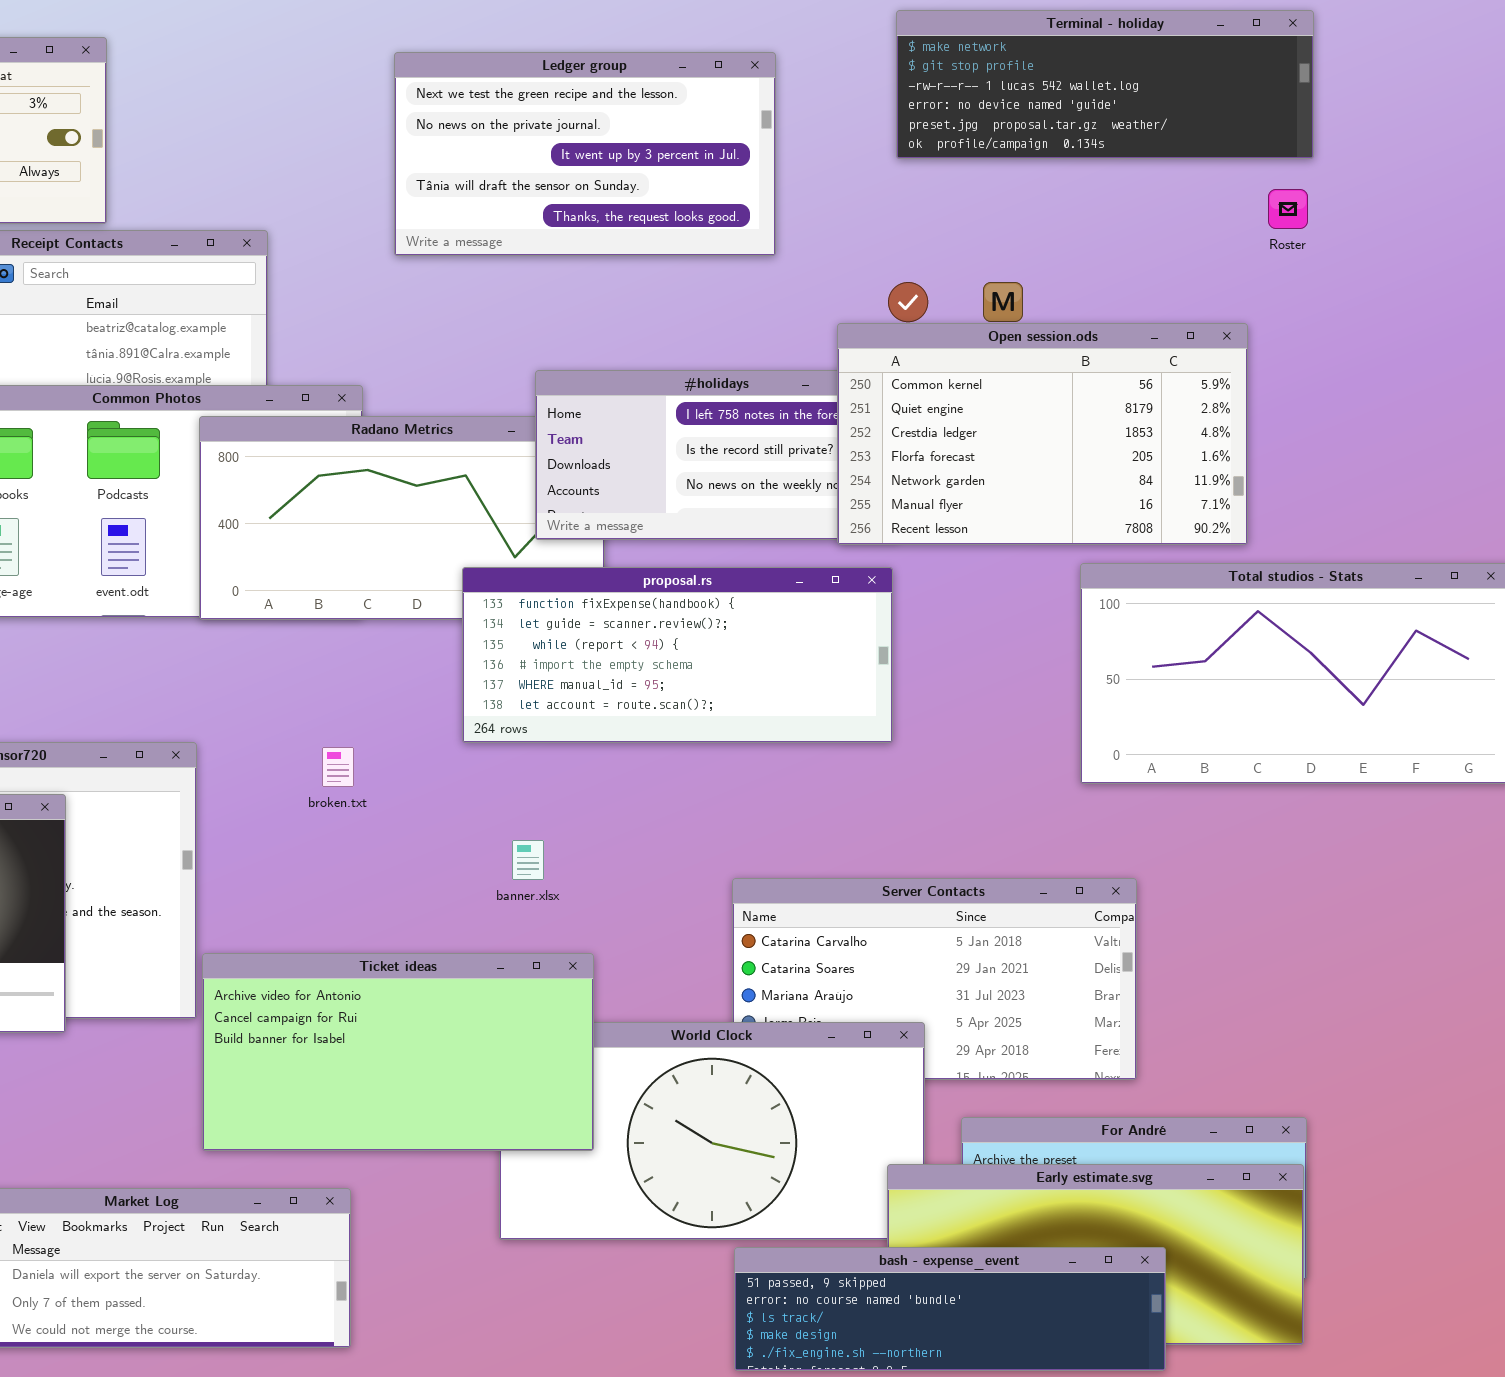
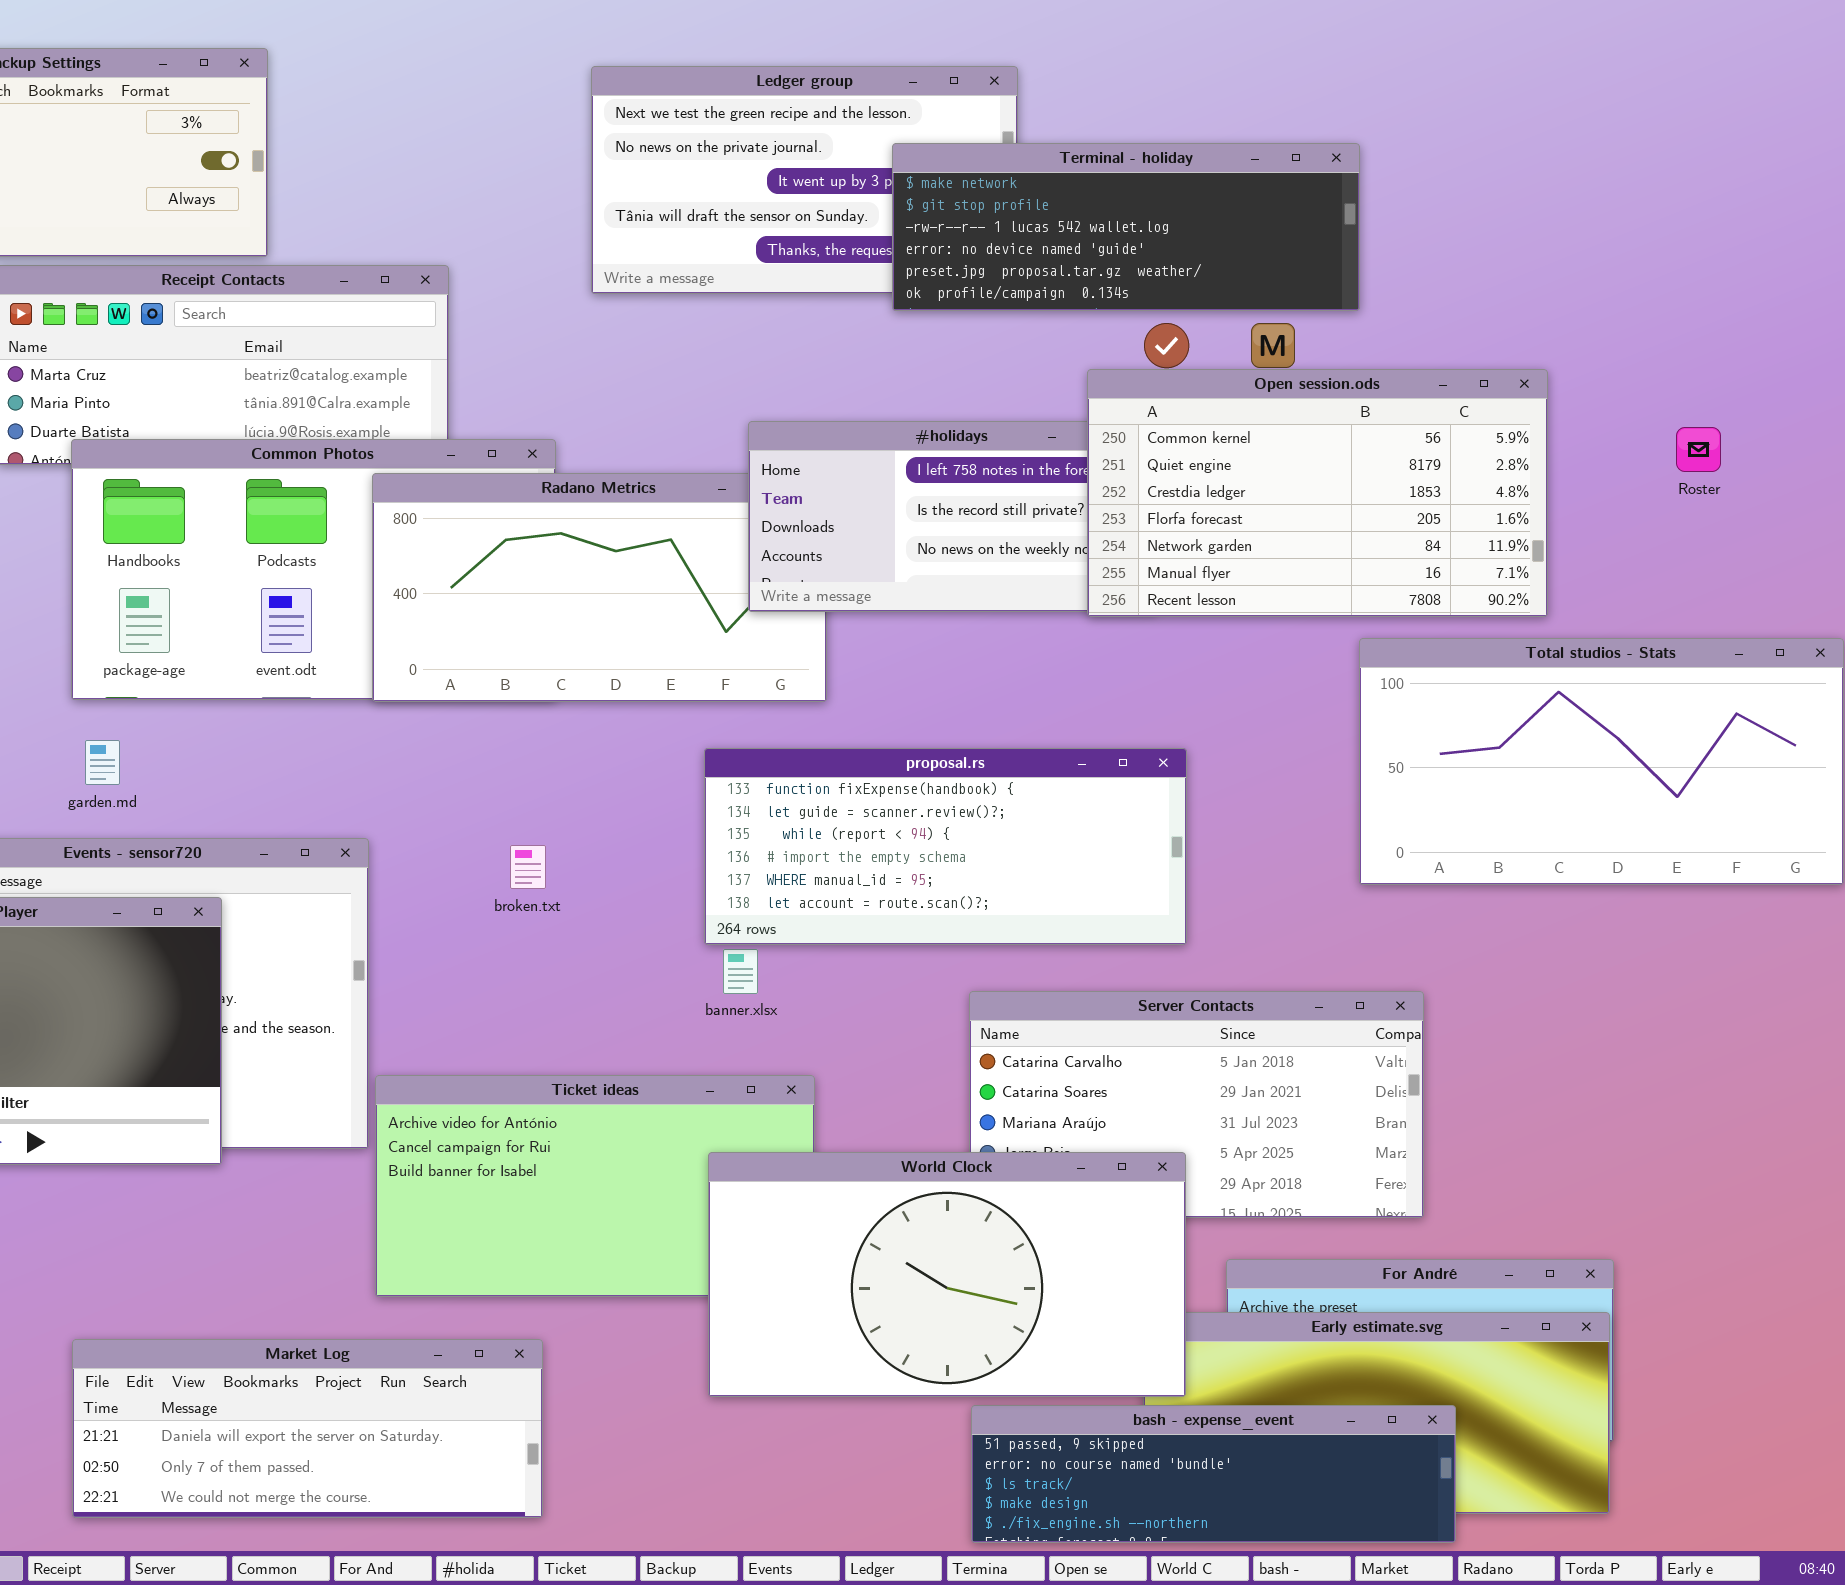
Terminal - holiday: [896,10,1314,159] -> [892,143,1360,311], moved
Roster: [1268,189,1308,229] -> [1676,427,1721,472], moved
proposal.rs: [462,567,893,743] -> [704,748,1187,945], moved
World Clock: [499,1022,925,1240] -> [708,1152,1186,1397], raised

